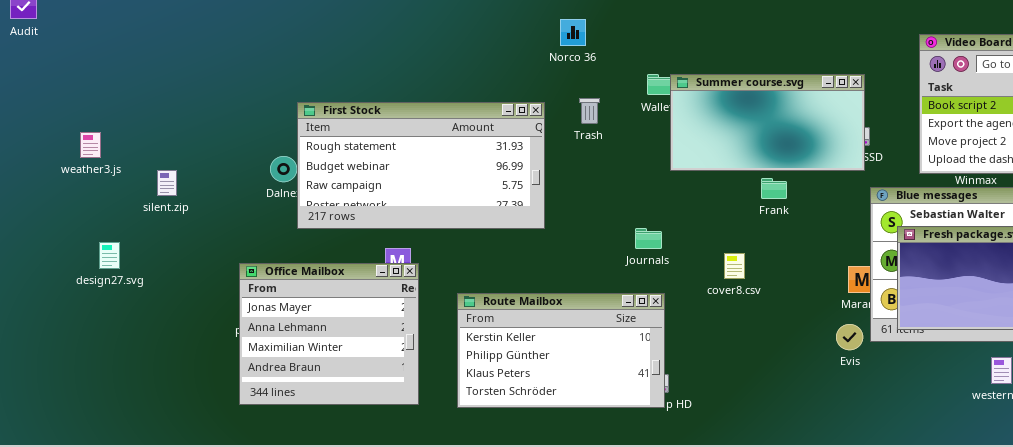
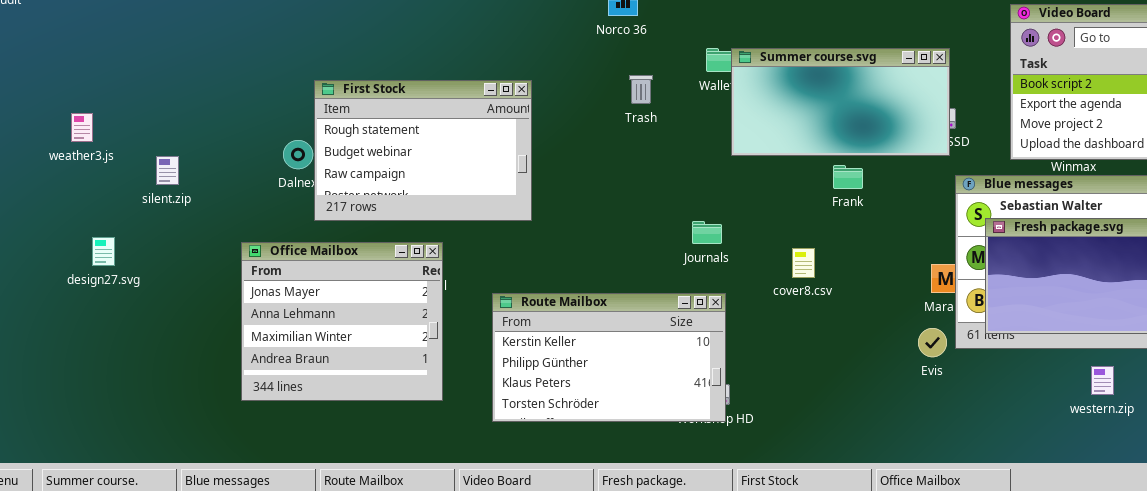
First Stock: [297,102,545,229] -> [314,80,532,221], resized
Office Mailbox: [239,263,419,405] -> [241,242,443,401], moved

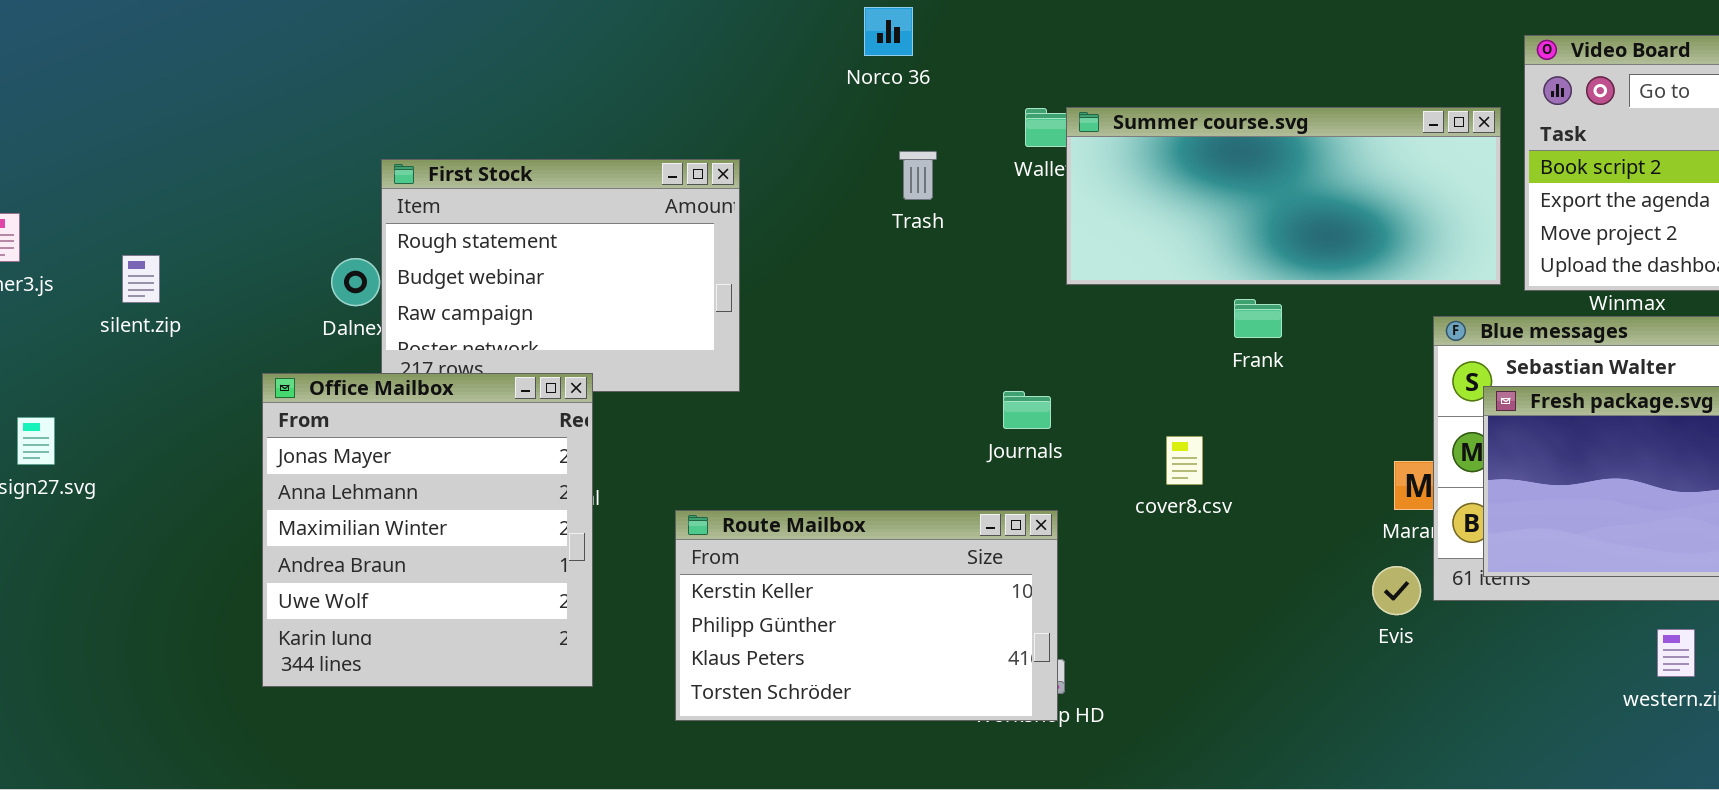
Summer course.svg: [731,48,950,156] -> [1066,107,1501,285], resized
silent.zip: [156,156,179,185] -> [122,255,160,303], moved
Office Mailbox: [241,242,443,401] -> [262,373,593,687], resized

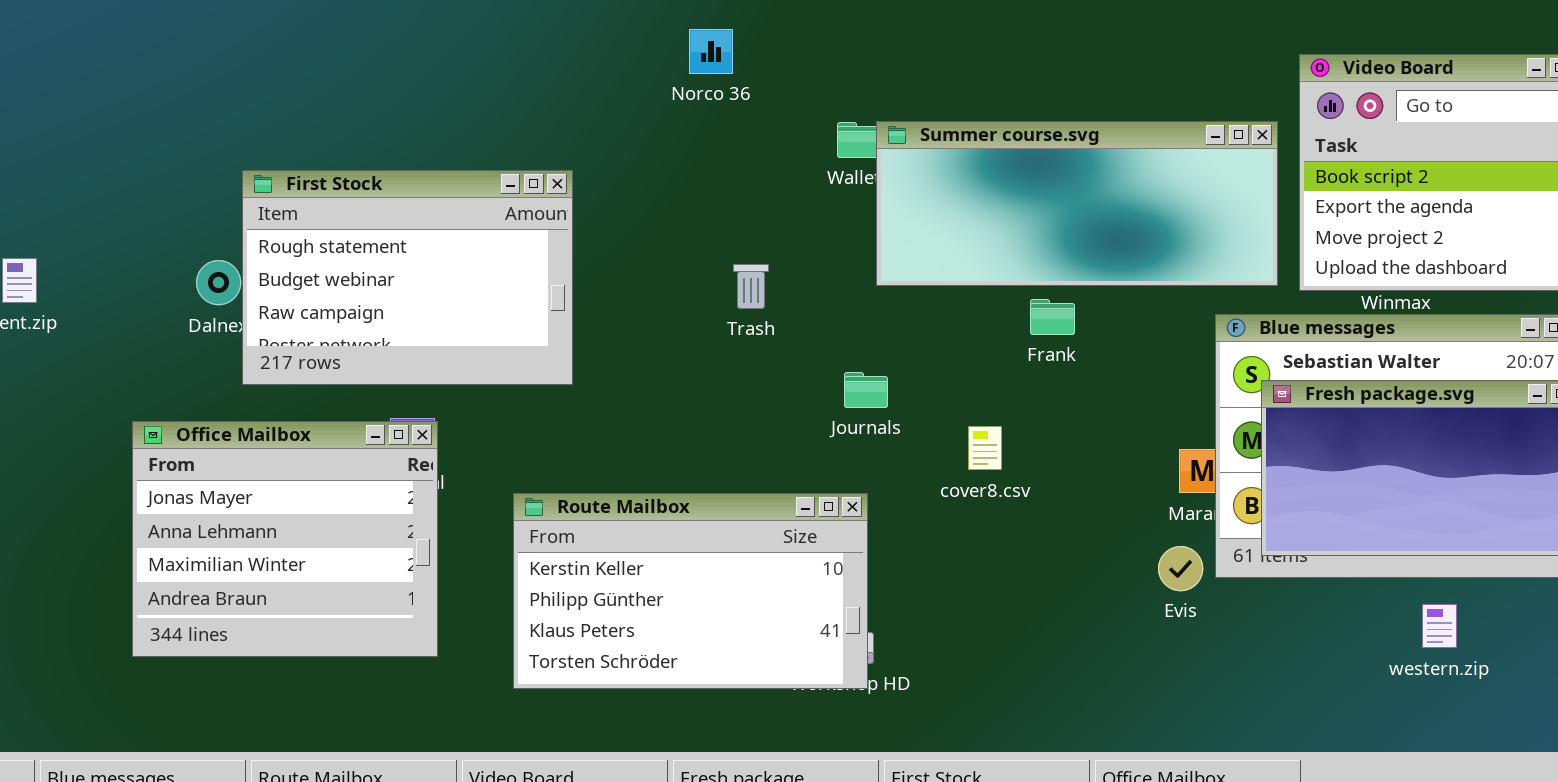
Trash: [899,151,937,200] -> [733,264,769,309], moved
Office Mailbox: [262,373,593,687] -> [132,421,438,657], resized
Journals: [1003,391,1051,429] -> [844,372,888,408], moved

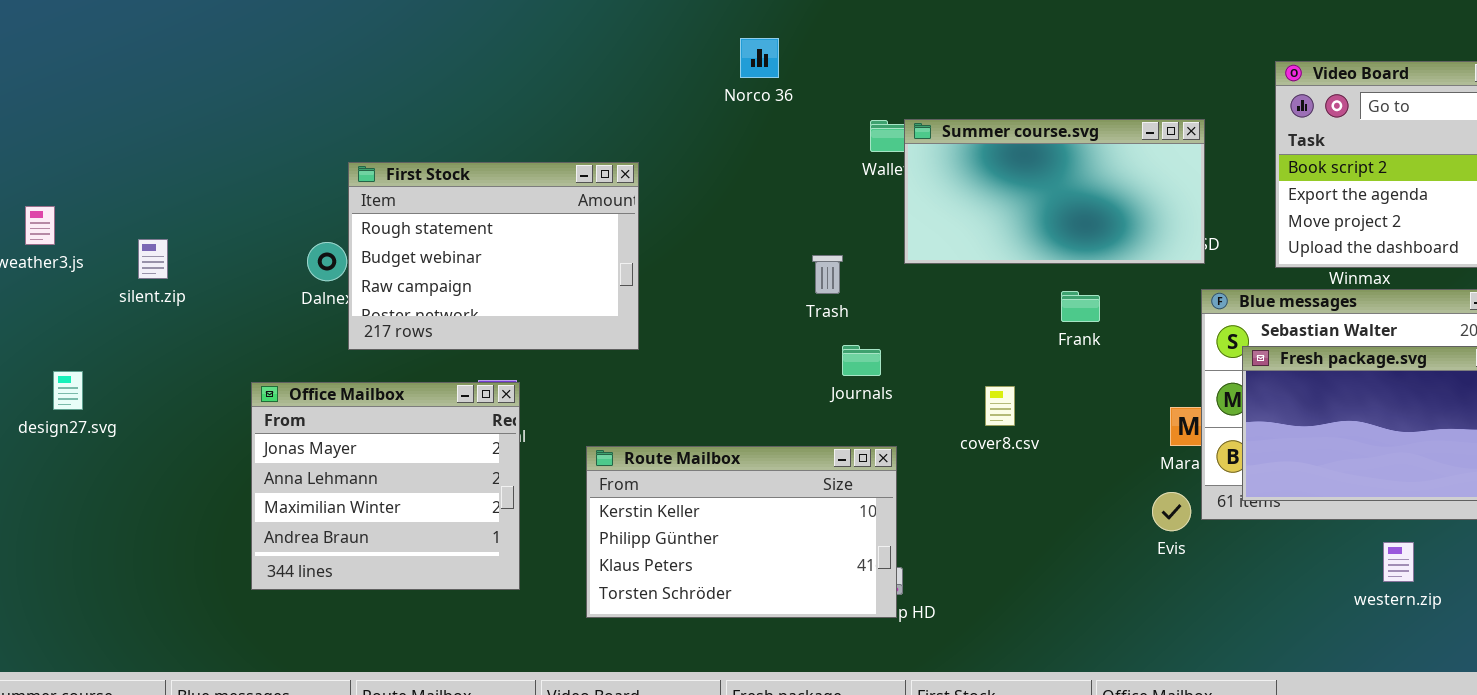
Summer course.svg: [876,121,1278,286] -> [904,119,1205,264], resized
Trash: [733,264,769,309] -> [812,255,843,294], moved
Frank: [1030,299,1075,335] -> [1061,291,1100,322], moved
Journals: [844,372,888,408] -> [842,345,881,376], moved

